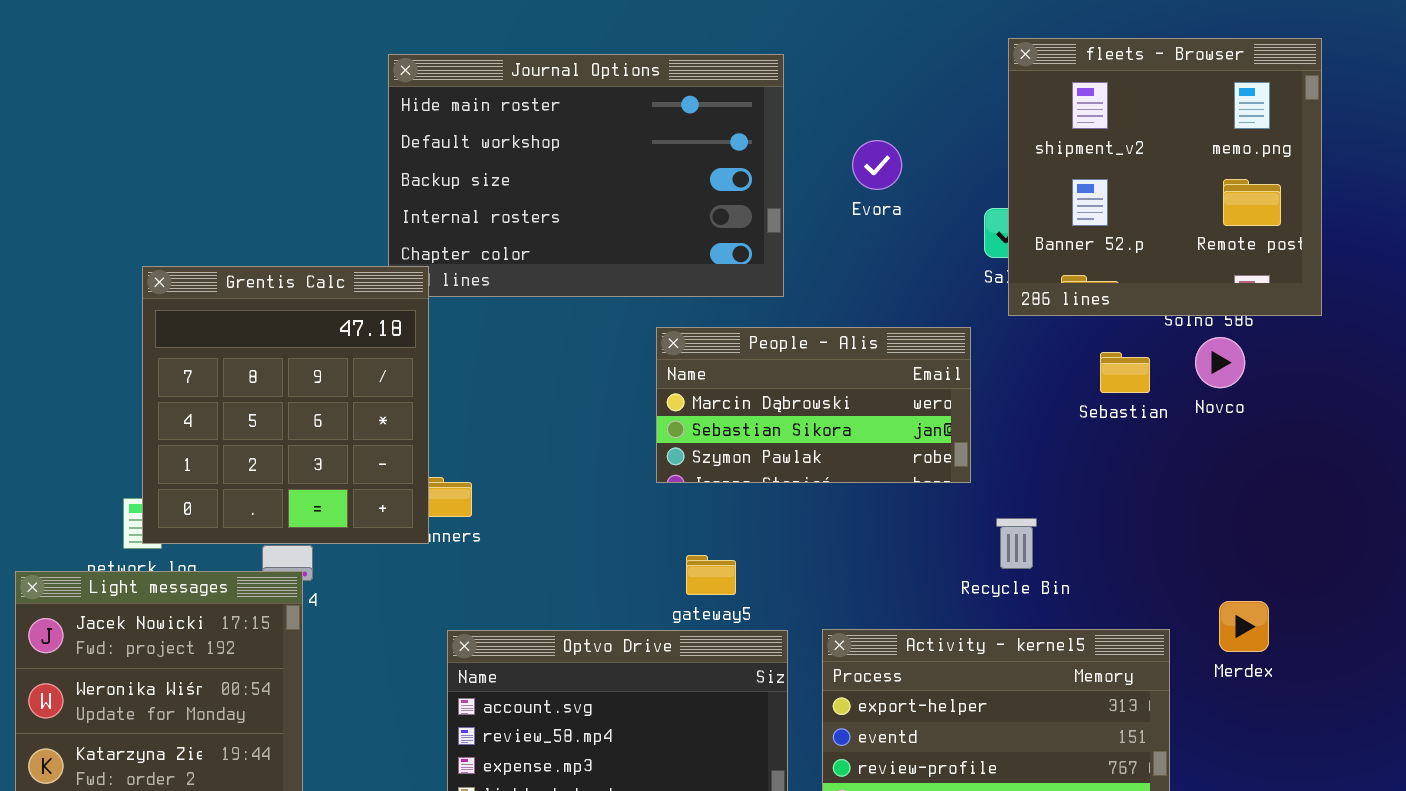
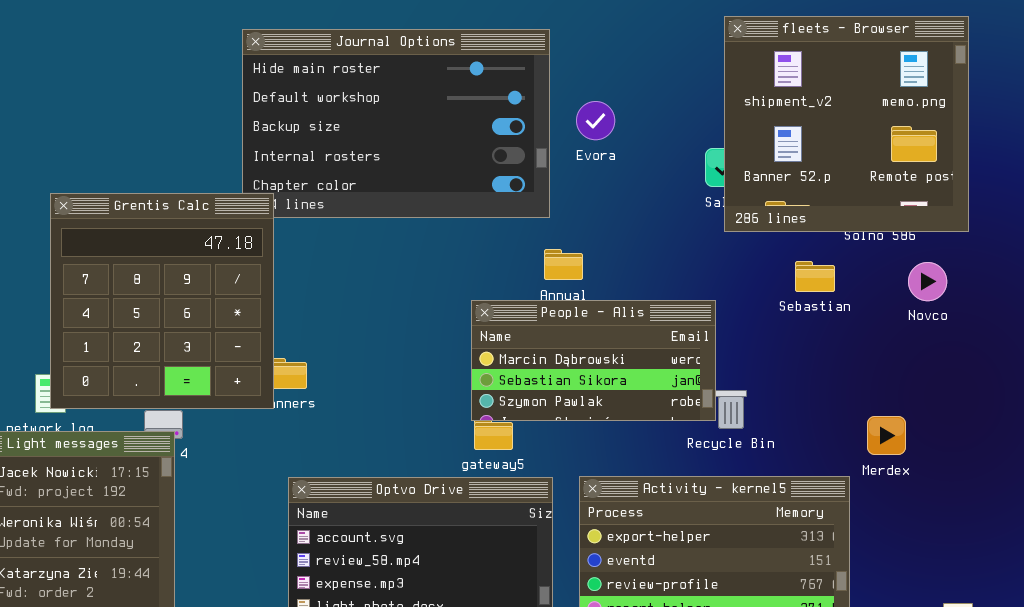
Evora: [852,140,902,190] -> [576,101,615,140], moved
People - Alis: [656,327,971,483] -> [471,300,716,421], moved
Novco: [1195,337,1245,388] -> [908,262,947,301], moved
Merdex: [1219,601,1269,652] -> [867,416,906,455], moved

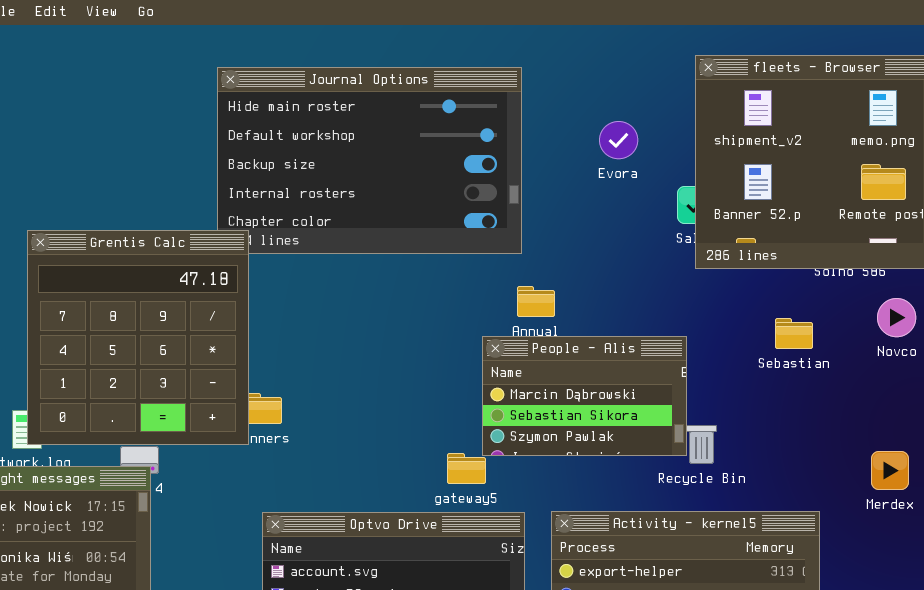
Evora: [576,101,615,140] -> [599,121,638,159], moved
Sebastian: [795,261,835,292] -> [775,318,813,349], moved
People - Alis: [471,300,716,421] -> [482,336,687,456], resized
Merdex: [867,416,906,455] -> [871,451,909,490], moved

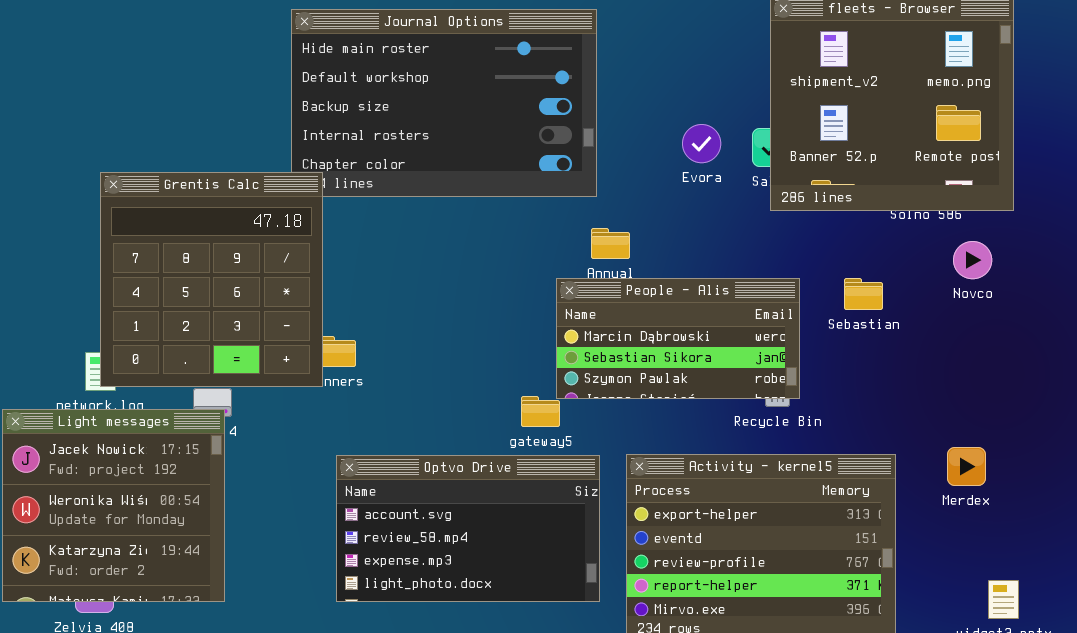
Evora: [599,121,638,159] -> [682,124,721,163], moved
Sebastian: [775,318,813,349] -> [844,278,883,310], moved
People - Alis: [482,336,687,456] -> [556,278,800,399], resized
Merdex: [871,451,909,490] -> [947,447,986,486], moved

